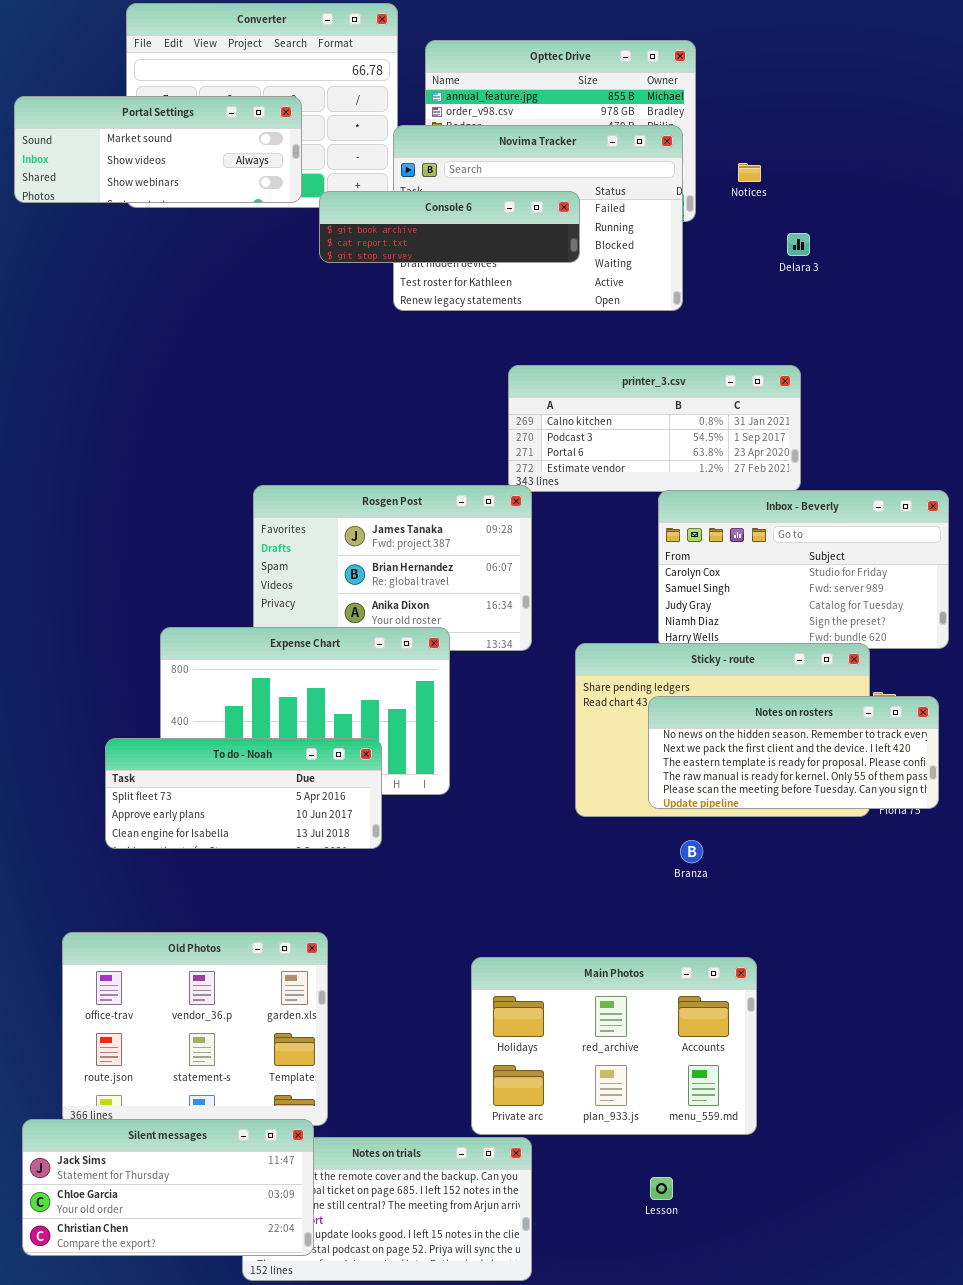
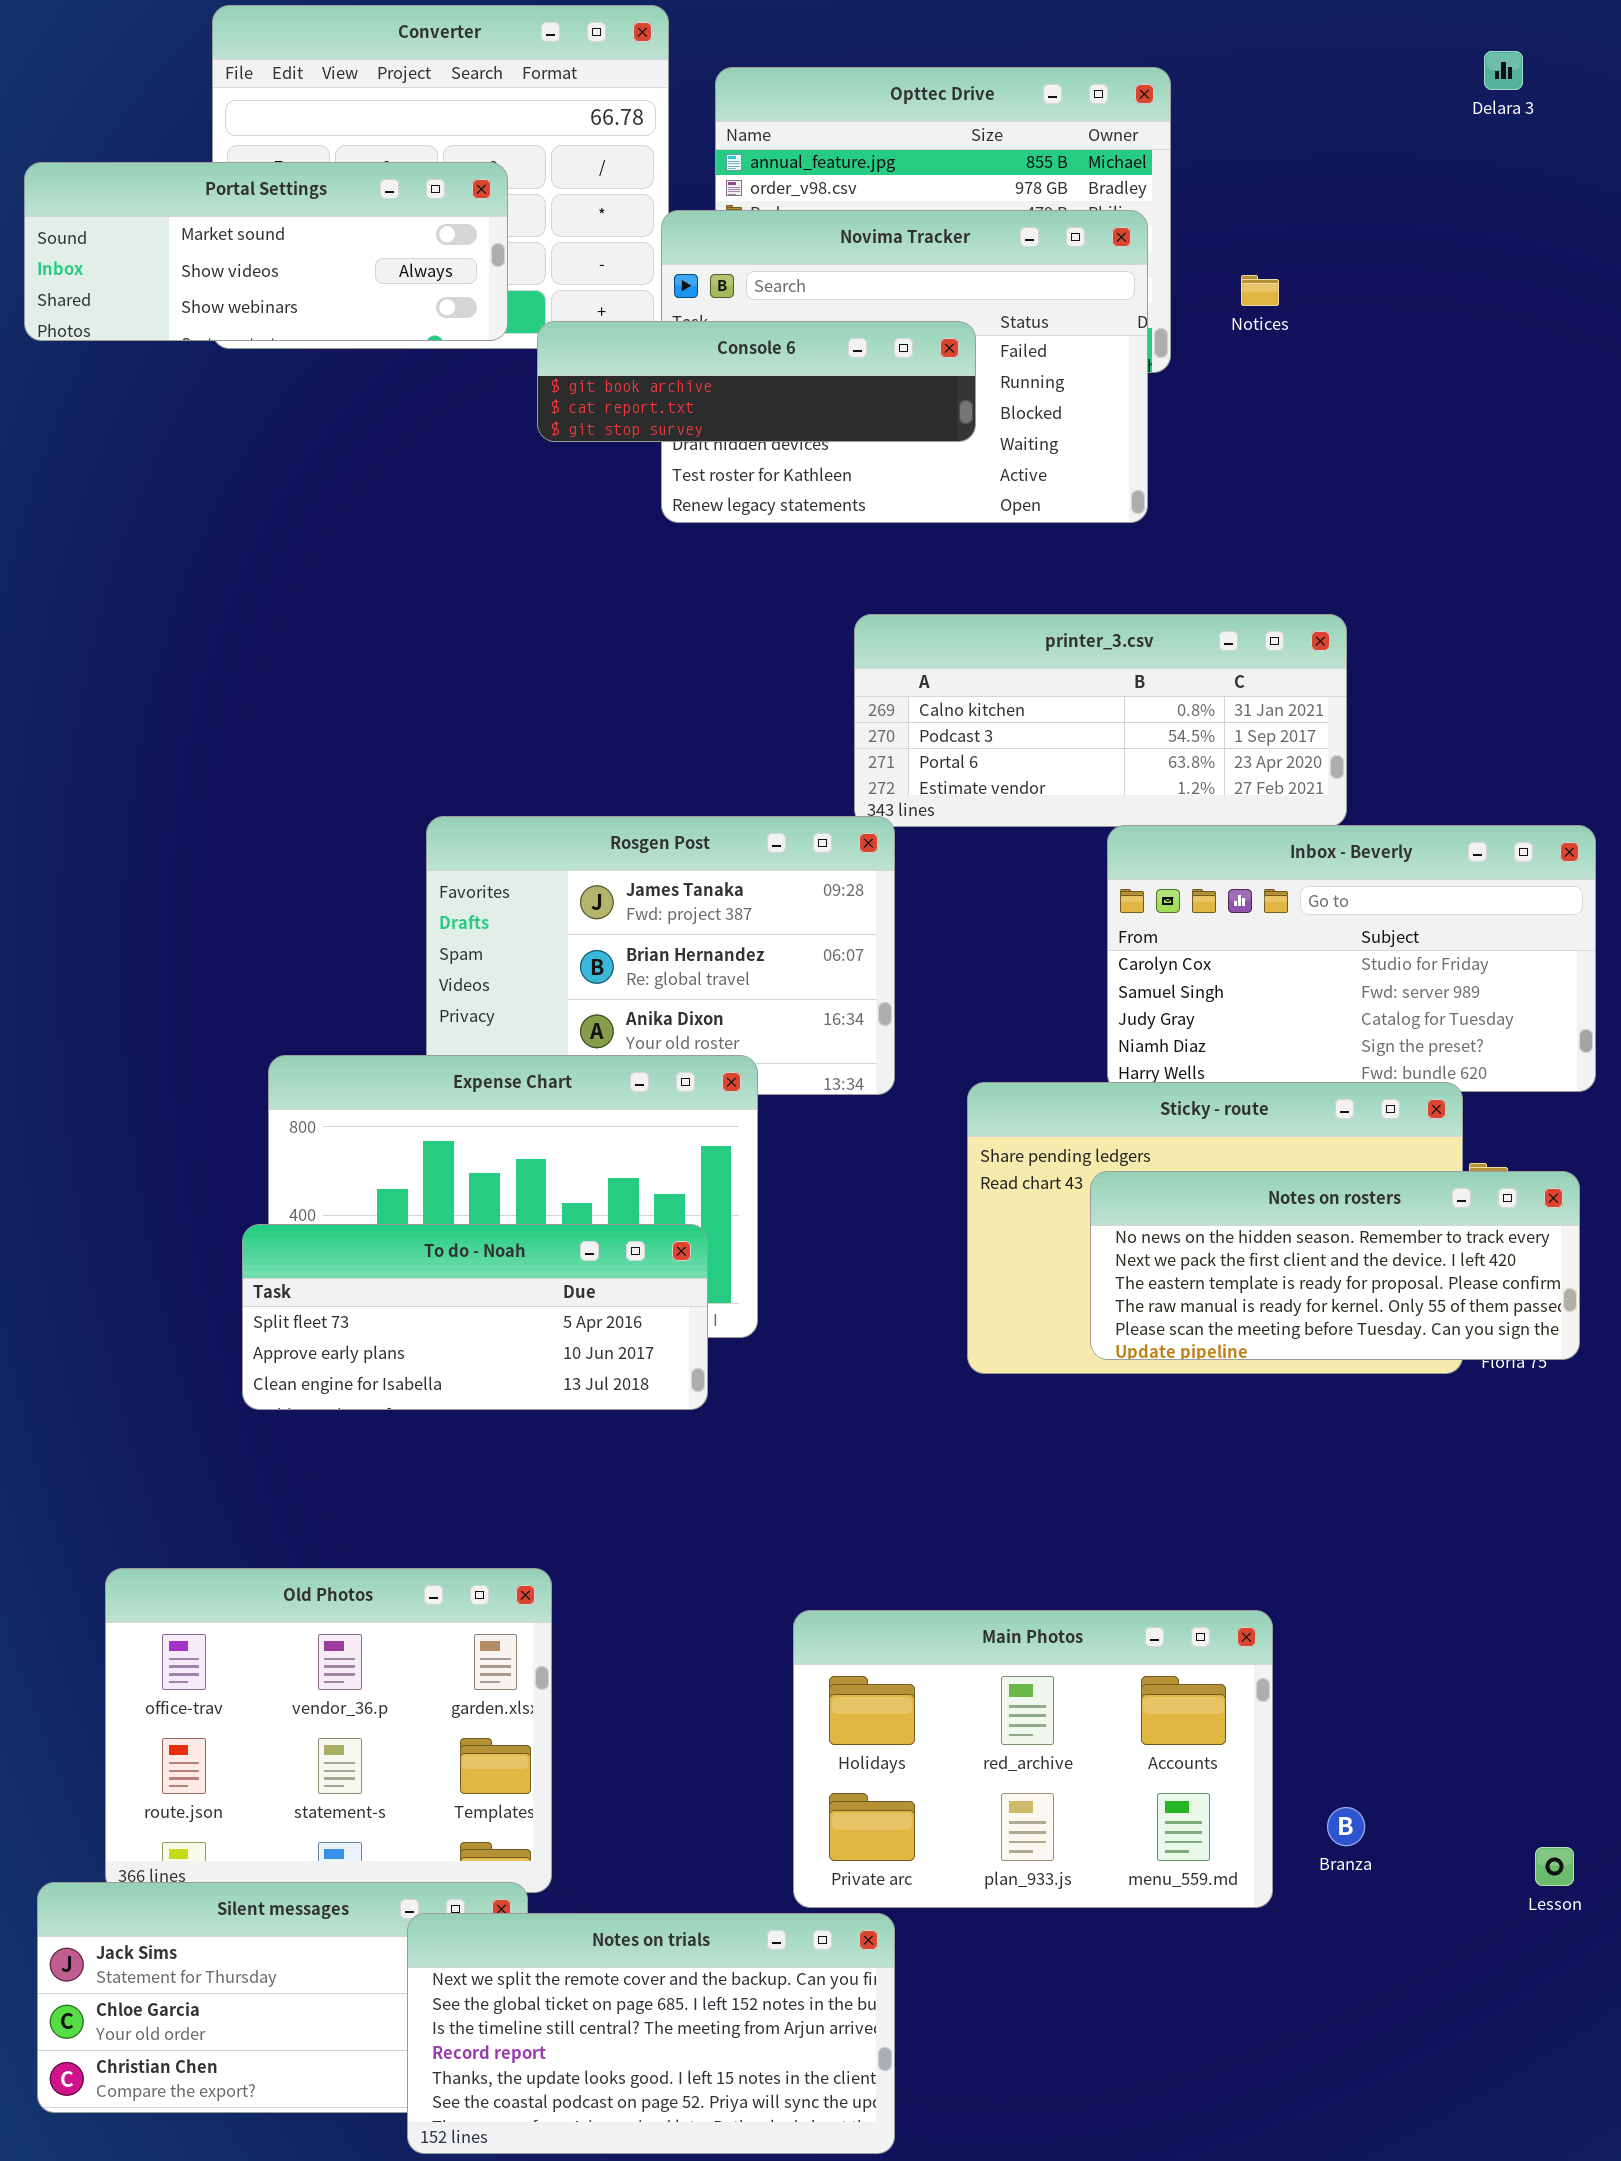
Delara 3: [787,233,810,256] -> [1484,51,1523,90], moved
To do - Noah: [105,738,382,849] -> [242,1224,708,1410], moved
Branza: [680,840,703,863] -> [1327,1807,1365,1846], moved
Notes on trials: [242,1137,532,1281] -> [407,1913,895,2154], raised
Lesson: [650,1177,673,1200] -> [1535,1847,1574,1886], moved

